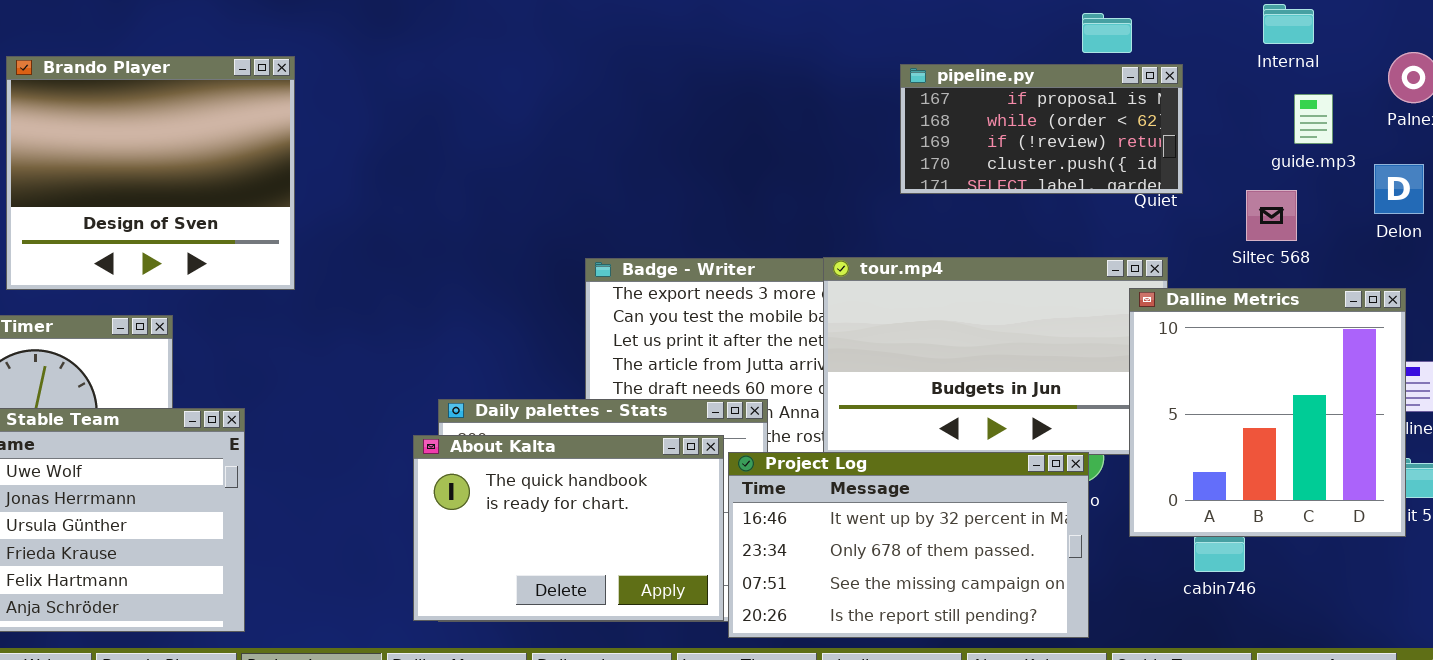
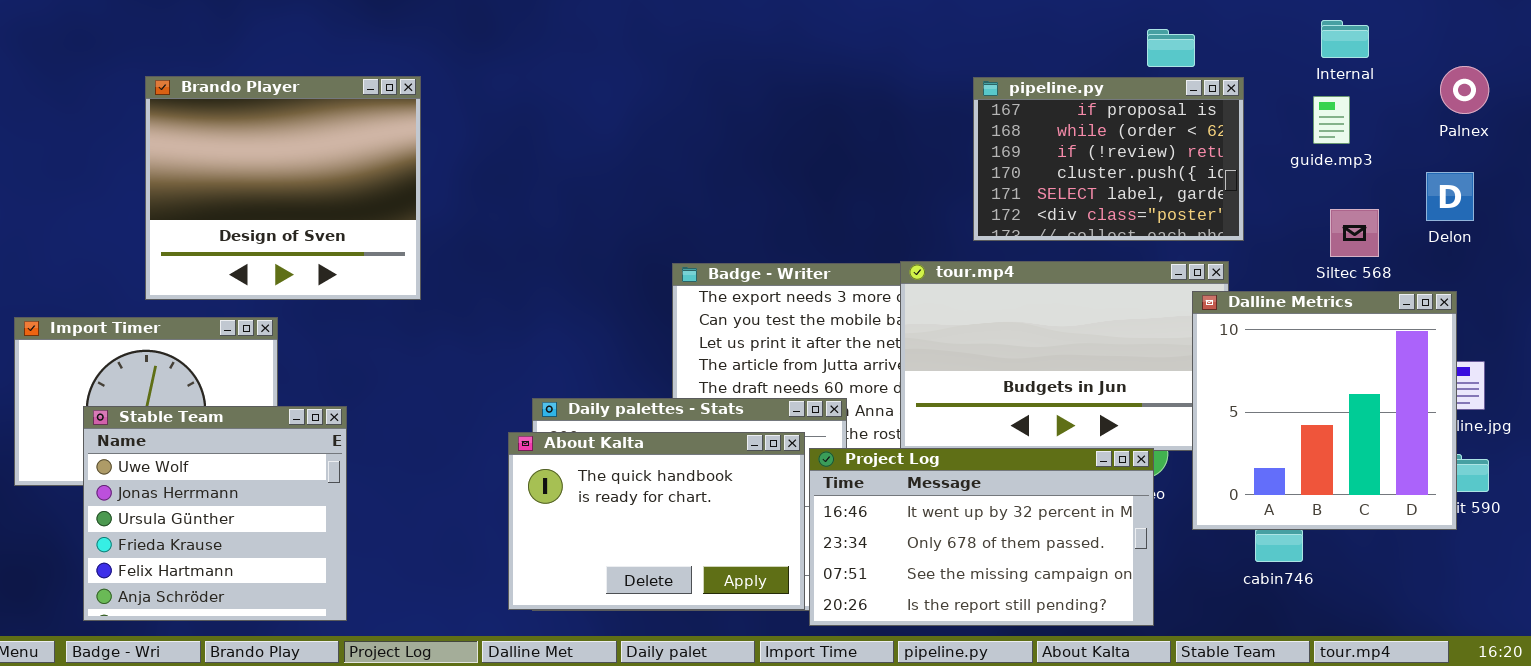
Brando Player: [6,56,295,290] -> [145,76,421,300], moved
pipeline.py: [900,64,1183,194] -> [973,77,1244,241], resized
guide.mp3: [1294,94,1333,144] -> [1313,96,1350,144], moved
Siltec 568: [1246,190,1297,241] -> [1330,209,1379,257], moved

